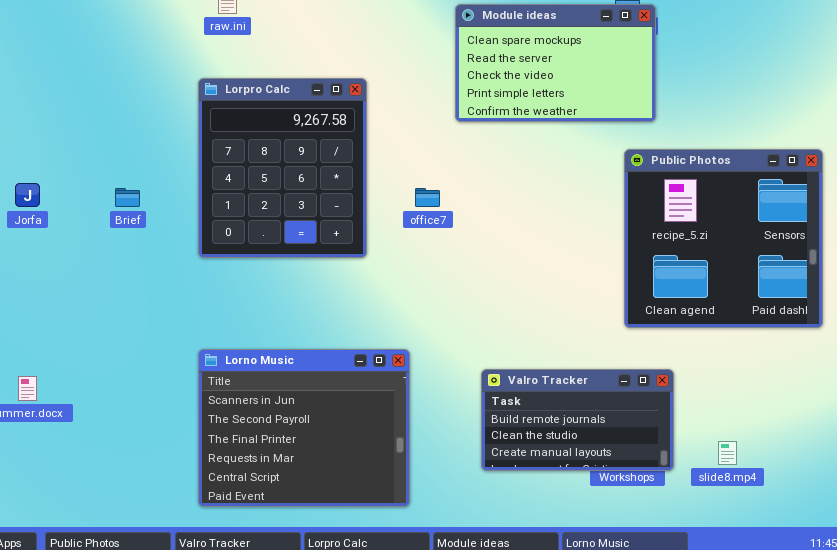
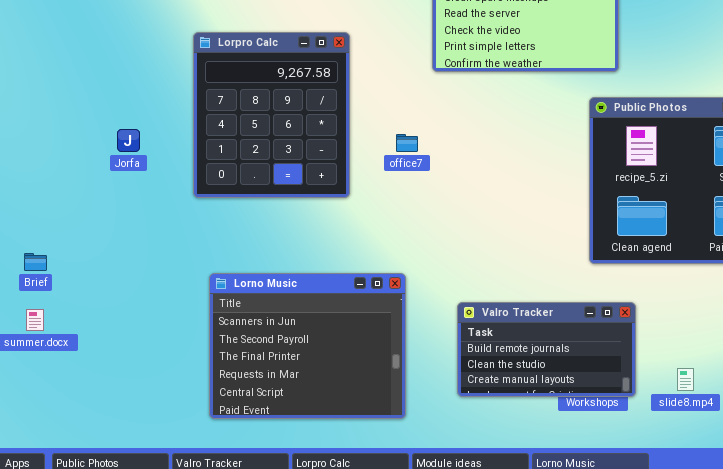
Jorfa: [15,183,40,207] -> [117,129,140,152], moved
Brief: [115,188,140,207] -> [24,253,47,271], moved
Lorno Music: [198,349,410,507] -> [209,273,406,419], moved

